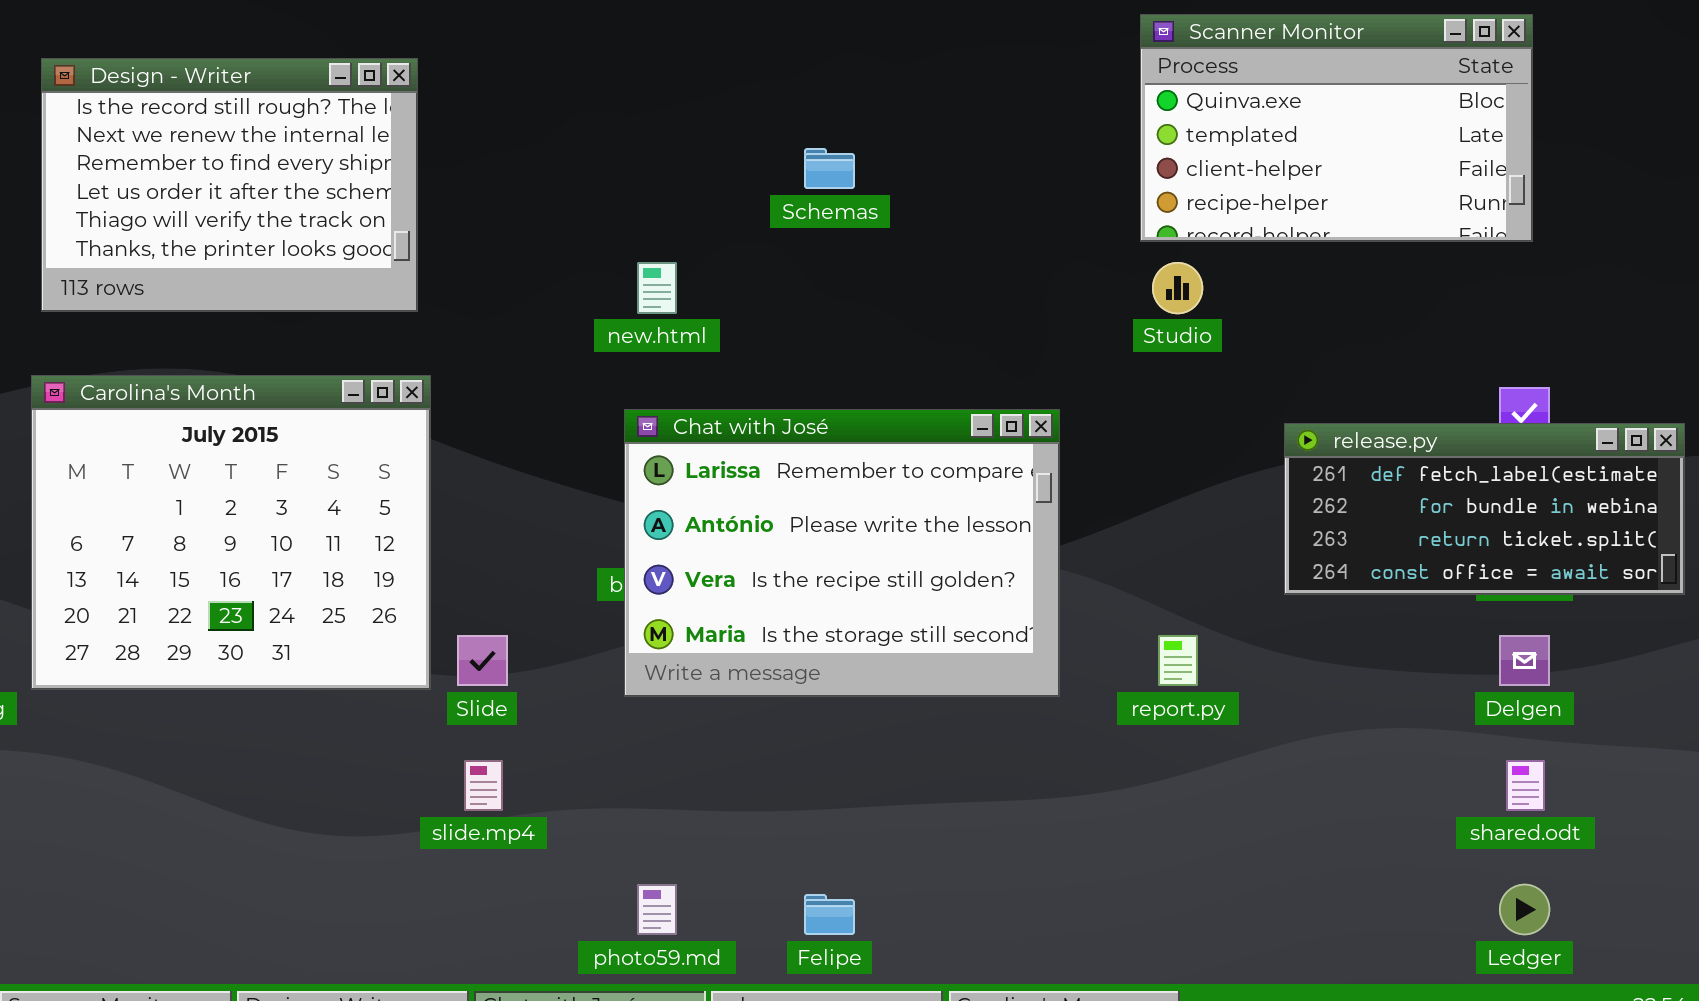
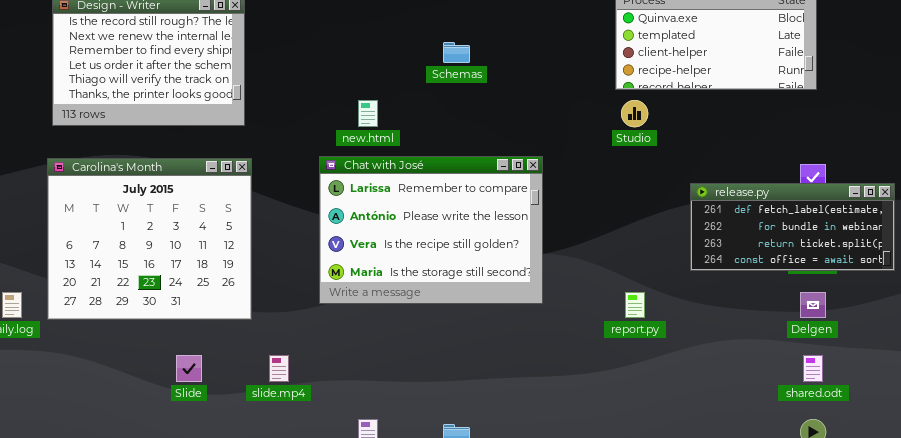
Chat with José: [624,409,1060,697] -> [319,156,543,304], moved
Slide: [457,635,508,686] -> [176,355,202,382], moved

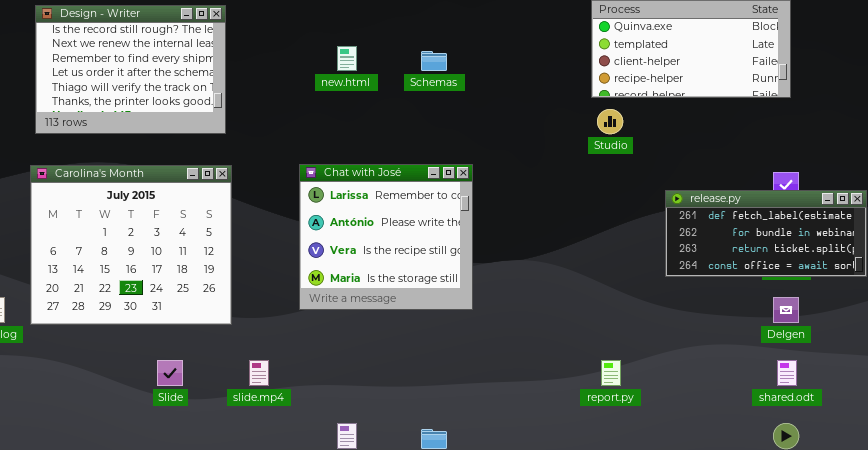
new.html: [358,100,378,127] -> [337,46,357,71], moved
Chat with José: [319,156,543,304] -> [299,164,473,310], resized
report.py: [625,292,645,318] -> [601,360,621,386], moved

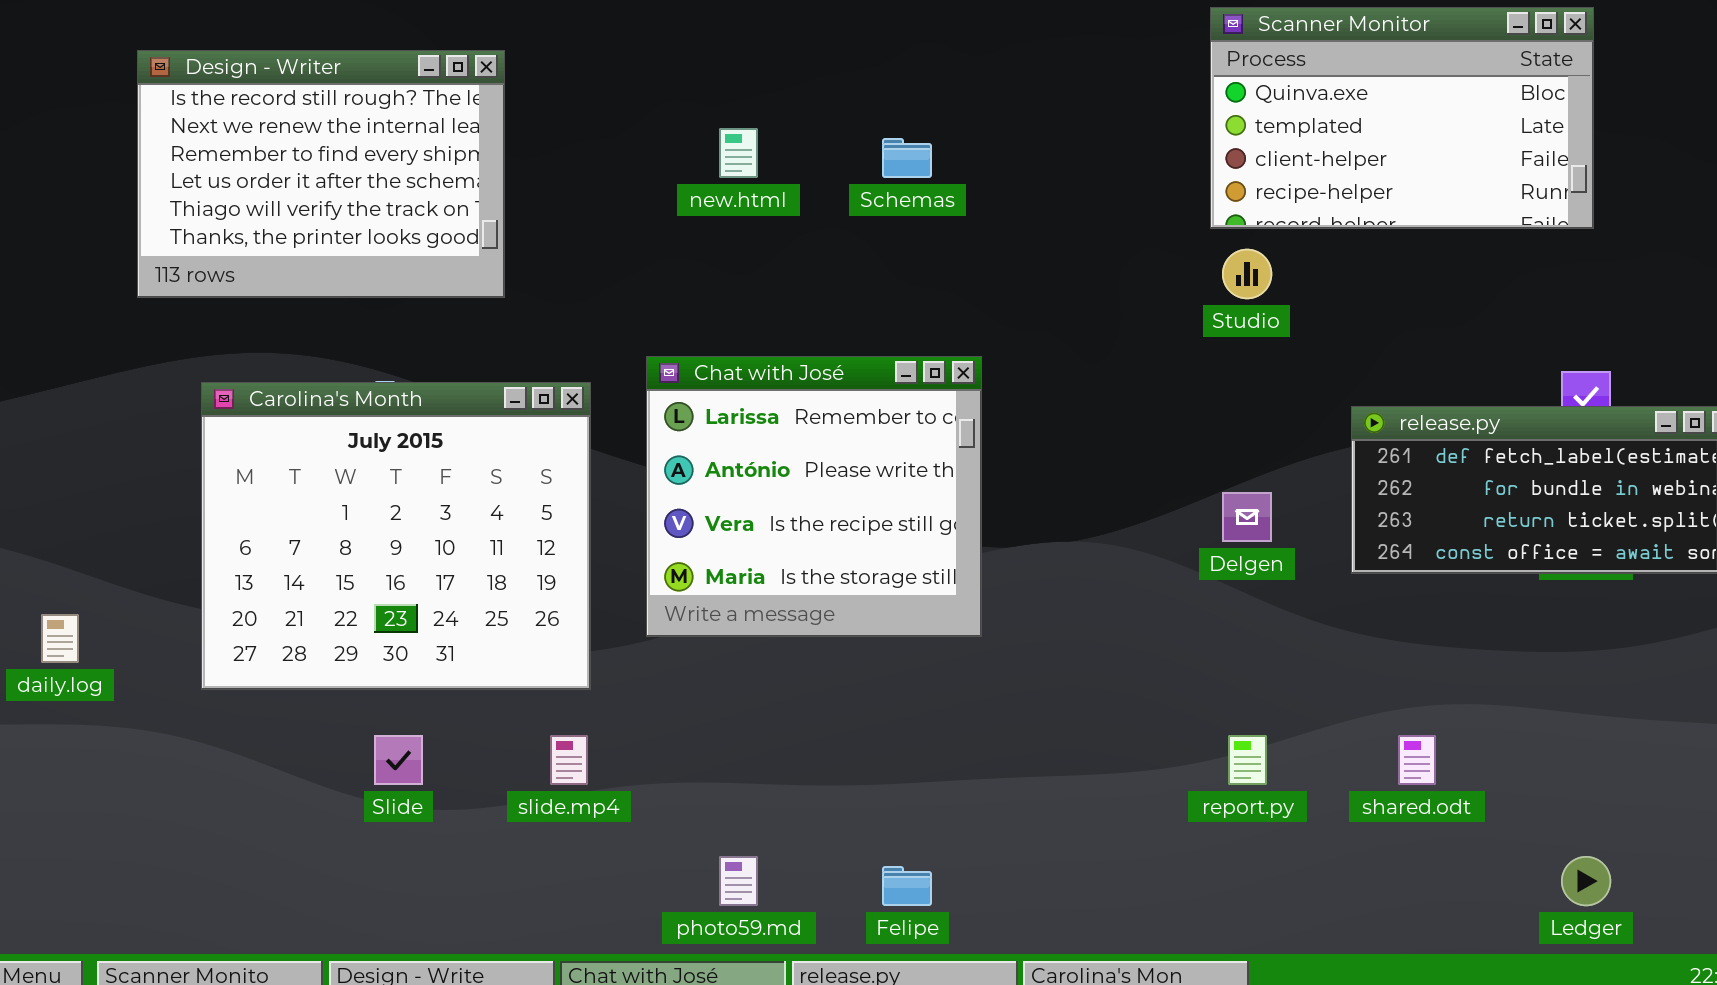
Carolina's Month: [30,165,232,325] -> [201,382,591,690], moved
Delgen: [773,297,799,323] -> [1222,492,1272,542], moved
shared.odt: [777,360,797,386] -> [1398,735,1436,785], moved

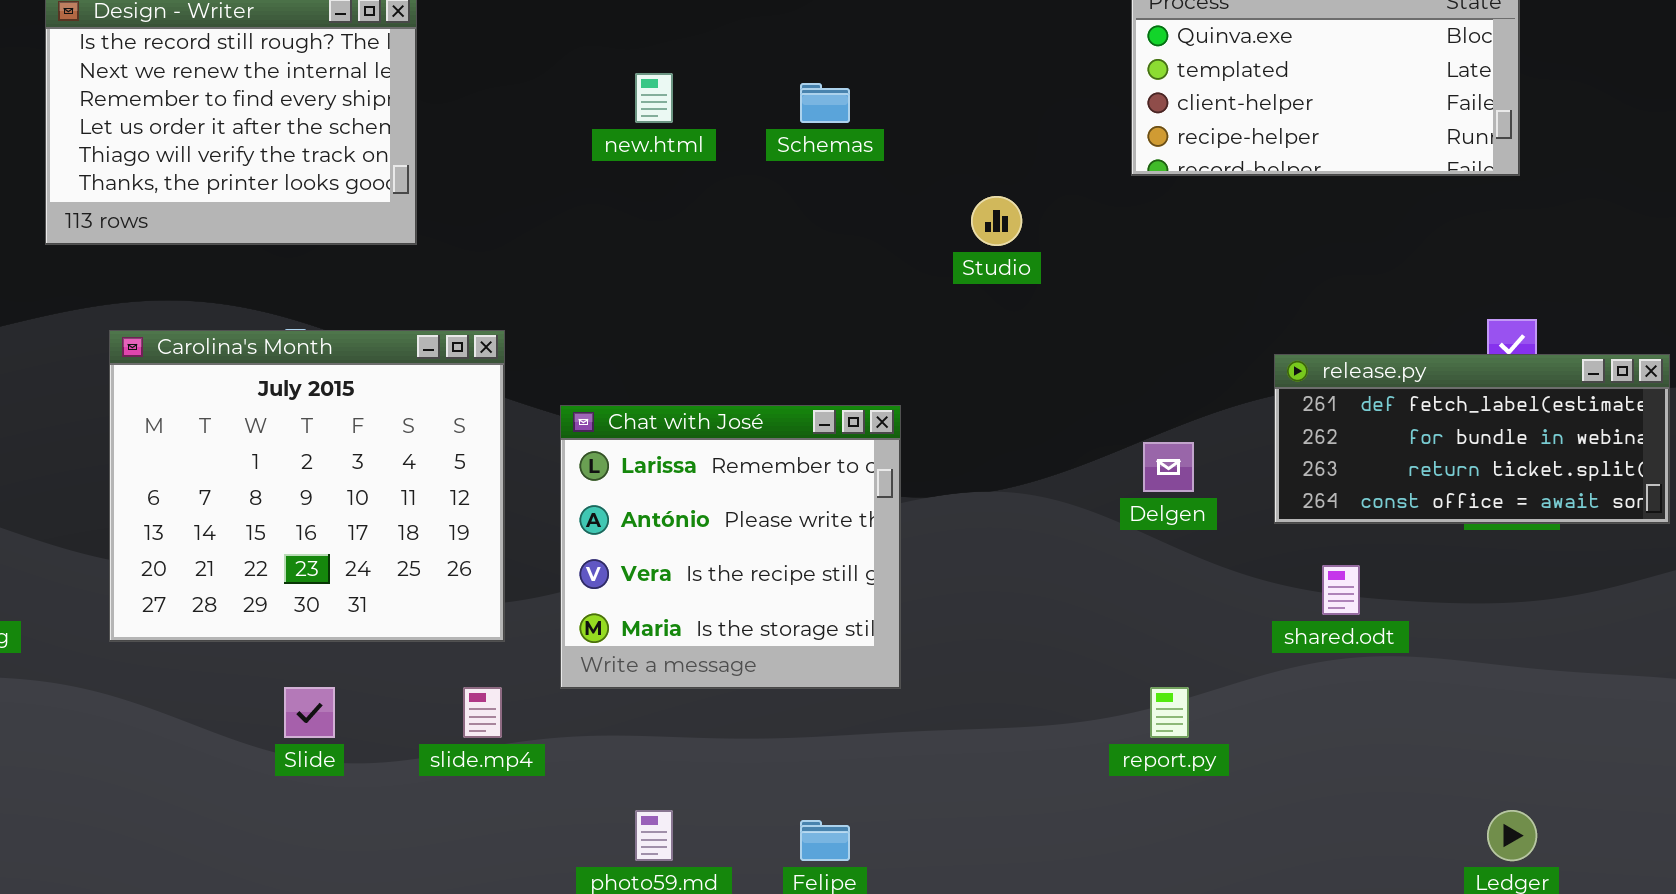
Studio: [1222,249,1272,299] -> [971,196,1022,246], moved
Chat with José: [646,356,982,637] -> [560,405,901,689], moved
shared.odt: [1398,735,1436,785] -> [1322,565,1360,615], moved

